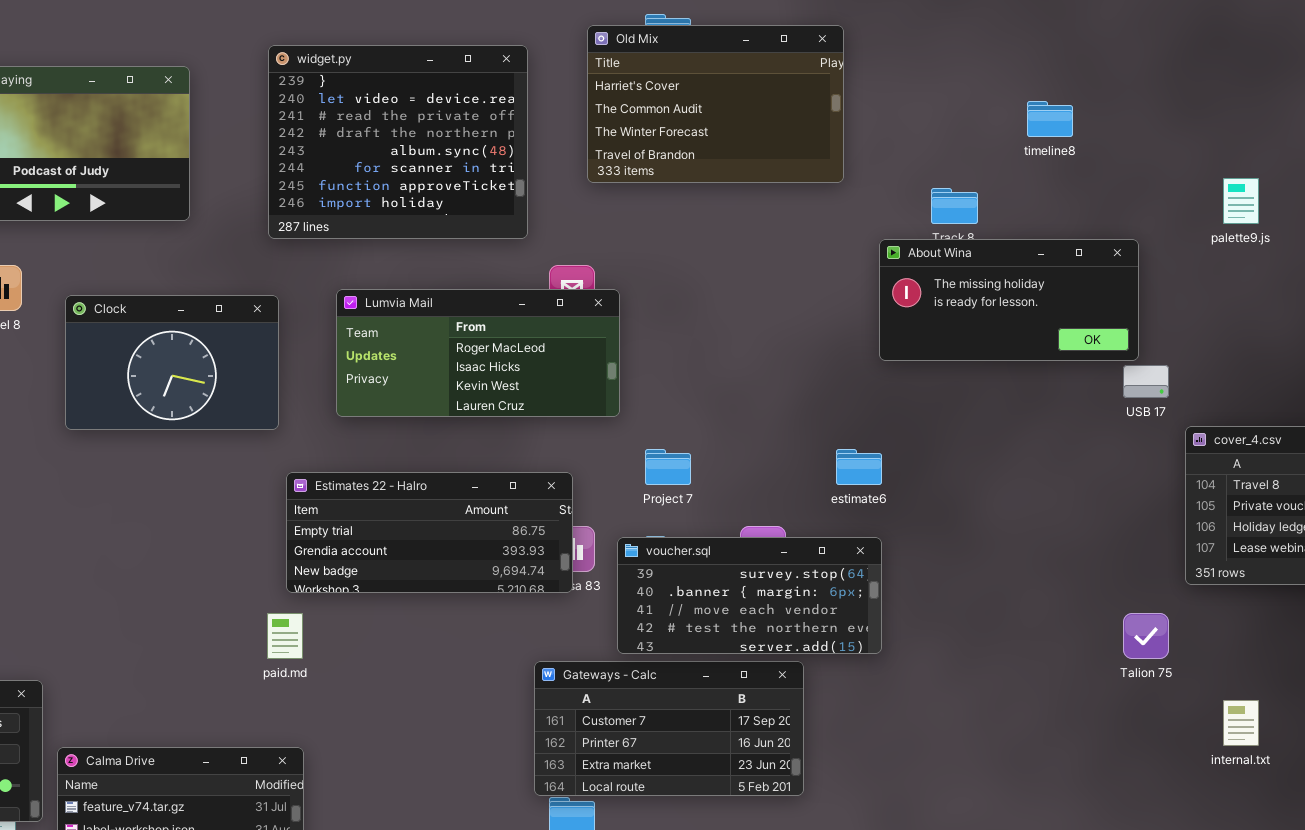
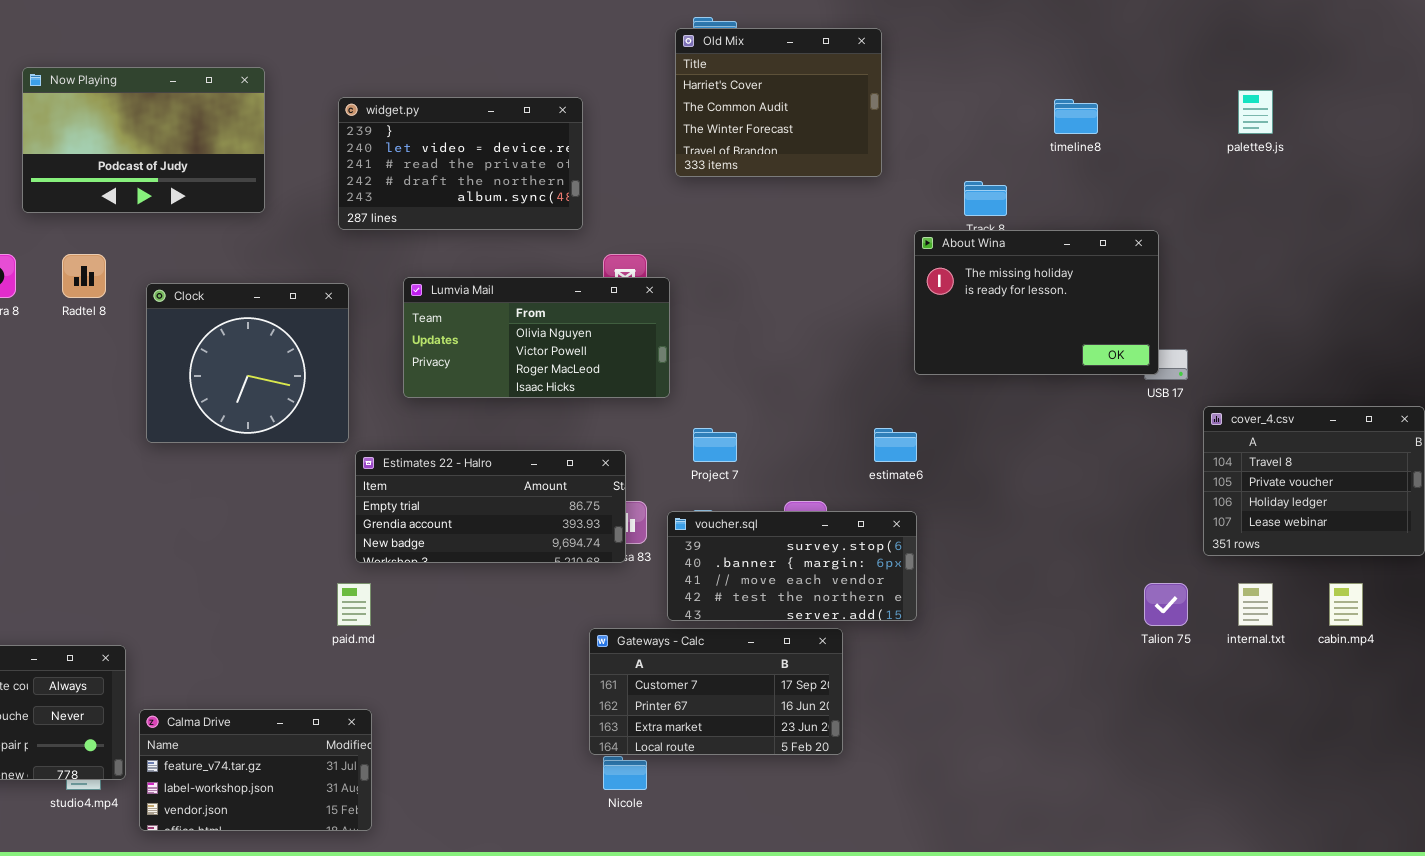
Old Mix: [587,25,844,183] -> [675,28,882,177], resized
widget.py: [268,45,528,239] -> [338,97,583,230], resized
palette9.js: [1223,178,1259,224] -> [1238,90,1273,134], moved
About Wina: [879,239,1139,361] -> [914,230,1159,375], resized
Lumvia Mail: [336,289,620,417] -> [403,277,670,398], scrolled up 2 rows
Clock: [65,295,279,430] -> [146,283,349,443], resized
internal.txt: [1223,700,1259,746] -> [1238,583,1273,626], moved

